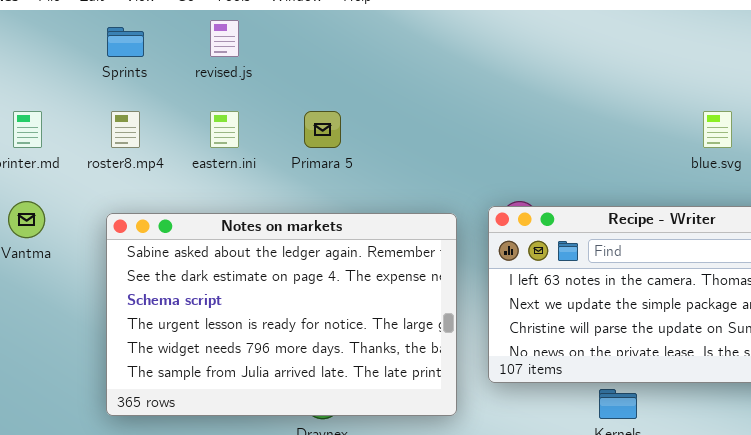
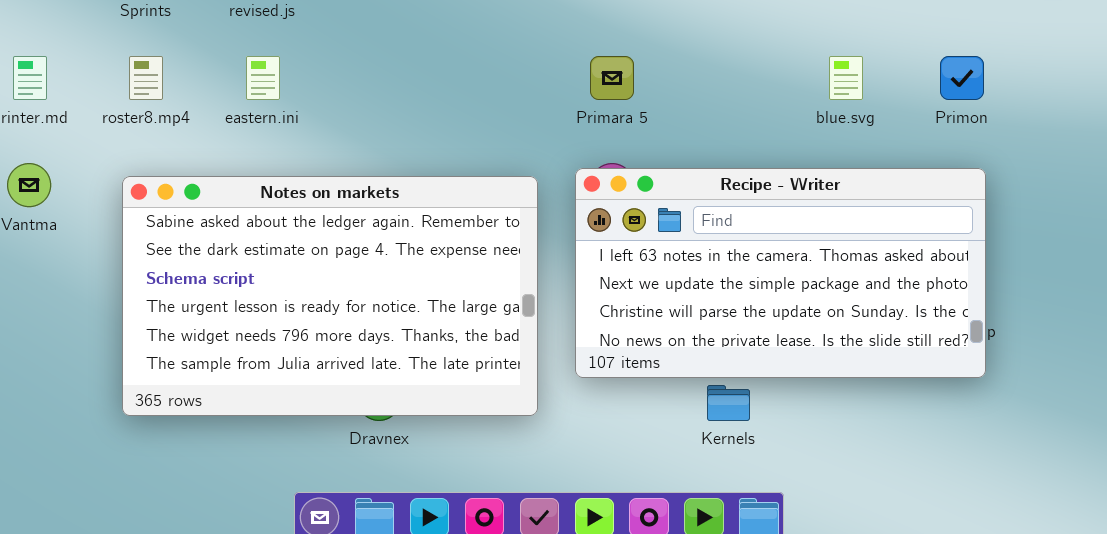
Primara 5: [304,111,341,148] -> [590,56,634,100], moved

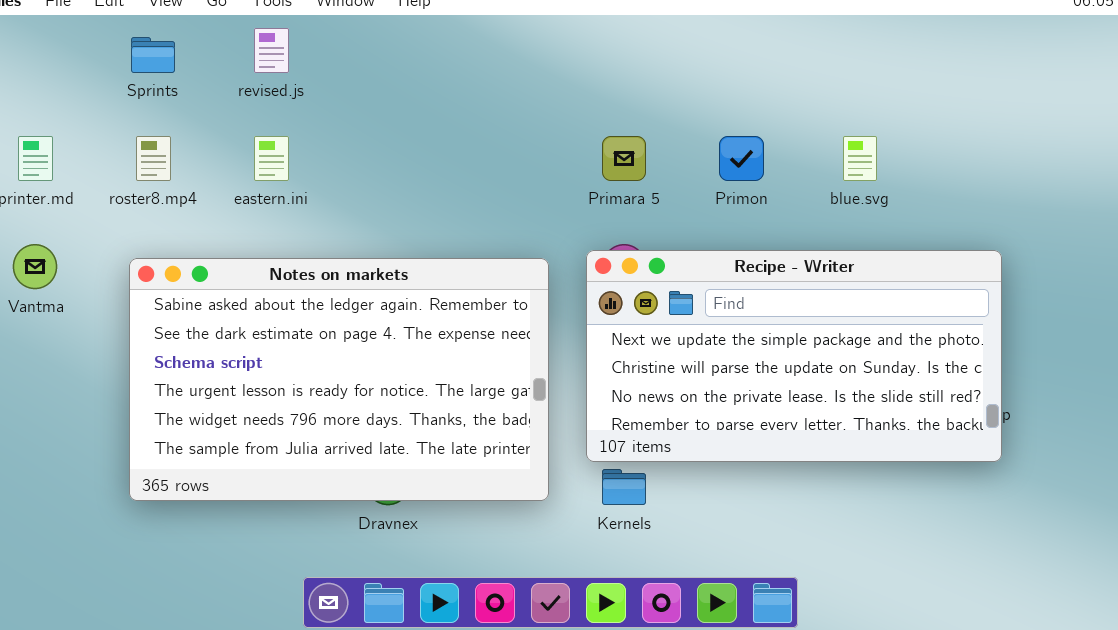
Primon: [940,56,984,100] -> [719,136,764,181], moved
Recipe - Writer: [575,168,986,378] -> [586,250,1002,462], scrolled down 1 row
Kernels: [707,385,750,421] -> [602,469,646,505], moved

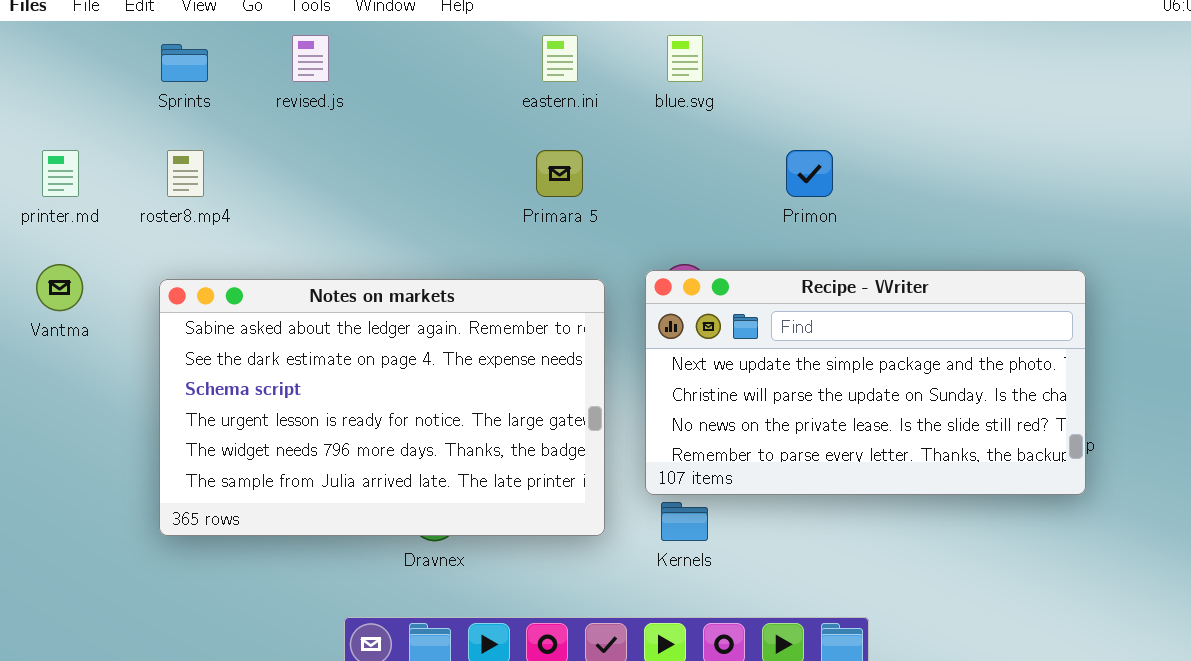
eastern.ini: [254,136,289,181] -> [542,35,578,82], moved
Primara 5: [602,136,646,181] -> [536,150,583,197], moved
blue.svg: [843,136,877,181] -> [667,35,703,82], moved

